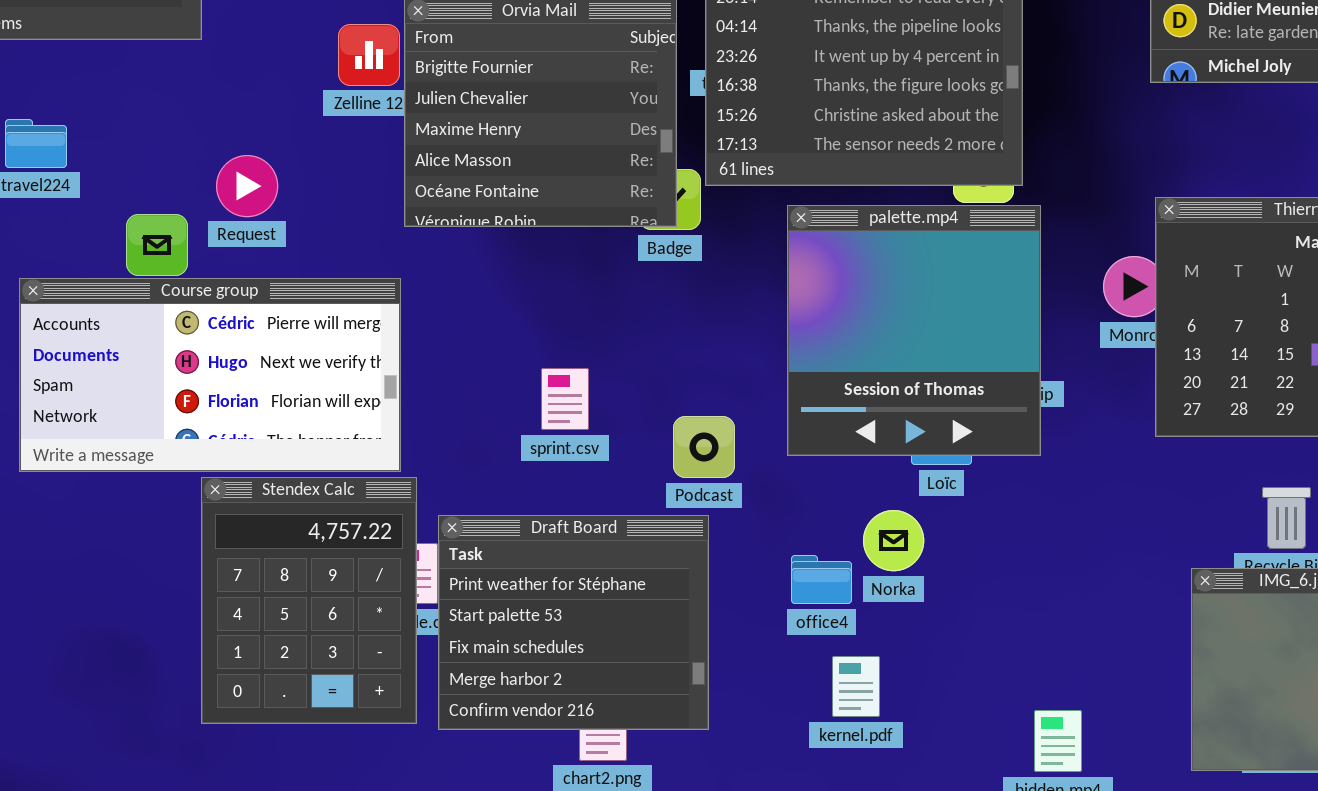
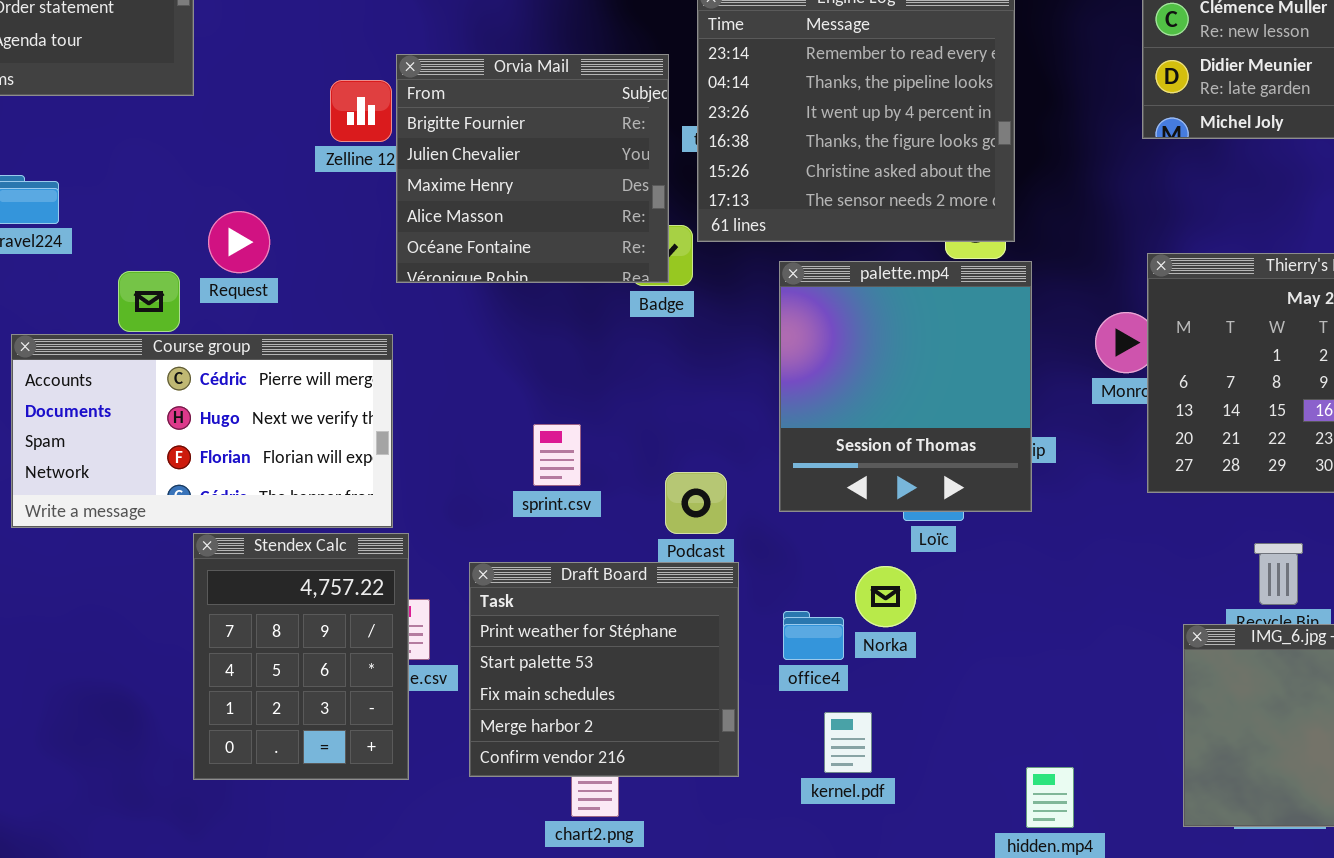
Draft Board: [438,515,709,730] -> [469,562,739,777], moved

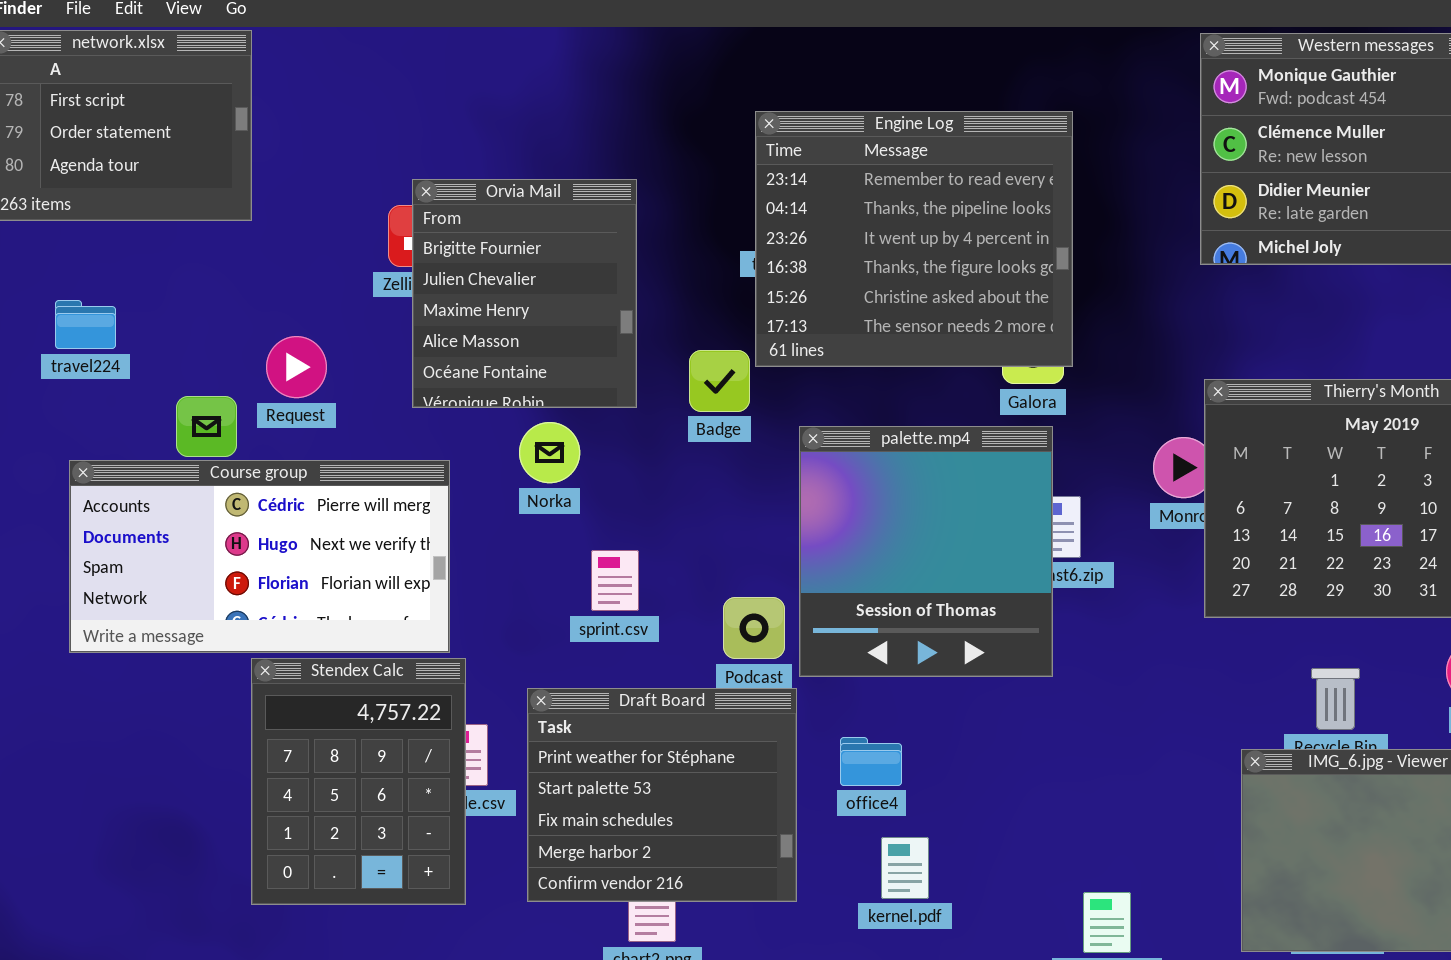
Orvia Mail: [396,54,669,283] -> [412,179,637,408], moved, resized
palette.mp4: [779,261,1032,512] -> [799,426,1053,677], moved
Norka: [855,566,916,627] -> [519,422,580,483], moved

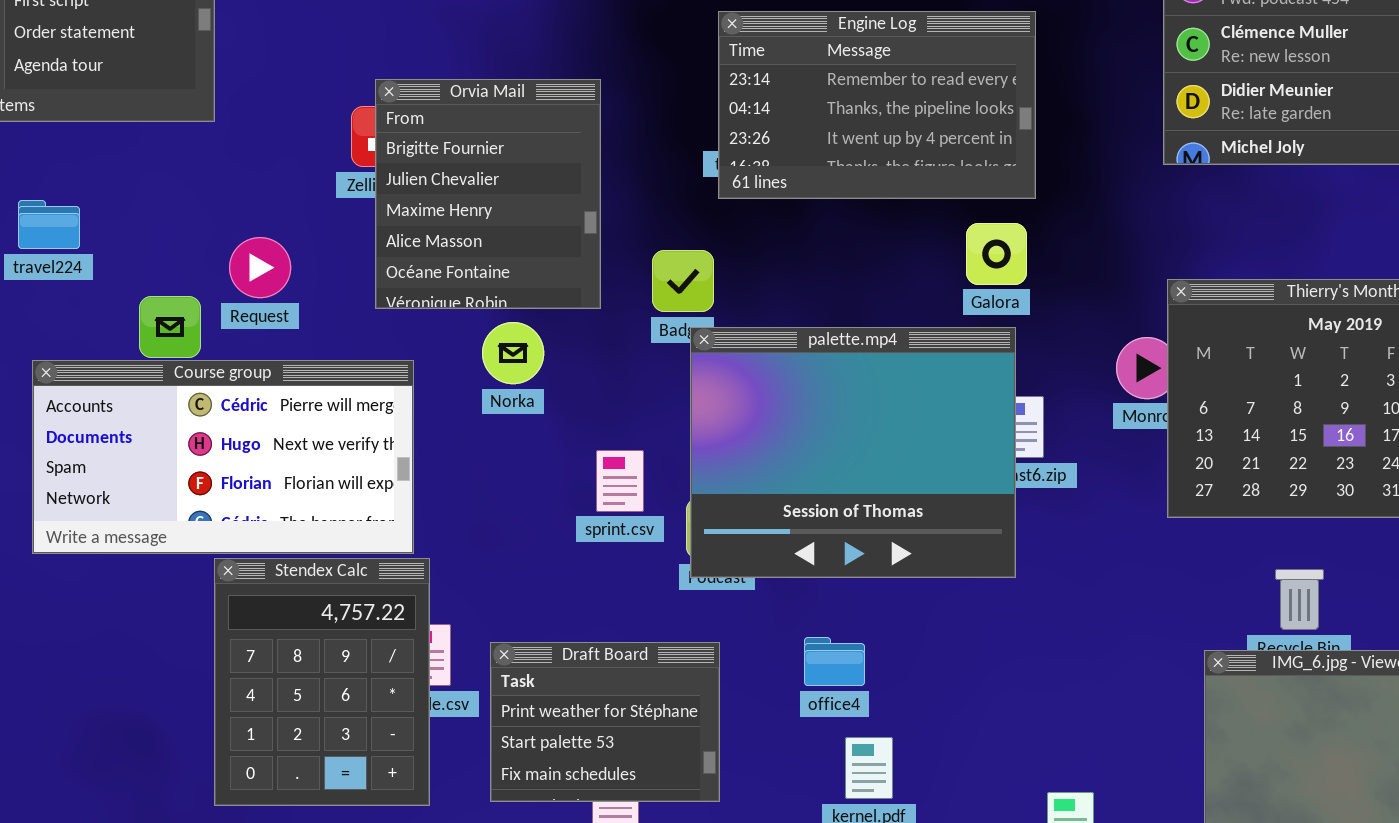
Engine Log: [755,111,1073,367] -> [718,11,1036,199], resized
palette.mp4: [799,426,1053,677] -> [690,327,1016,578], resized
sprint.csv: [591,550,639,611] -> [596,450,644,512], moved
Draft Board: [527,688,797,902] -> [490,642,720,802], resized

